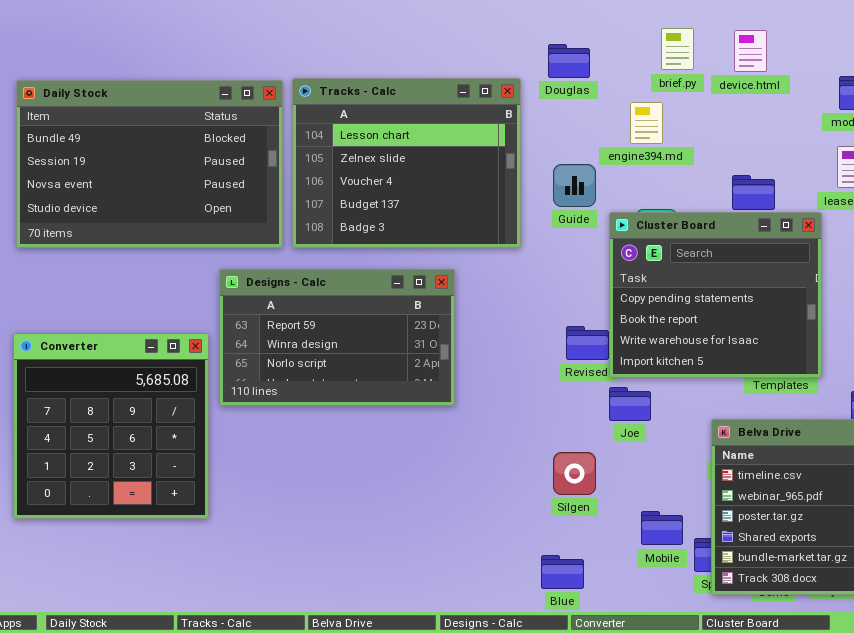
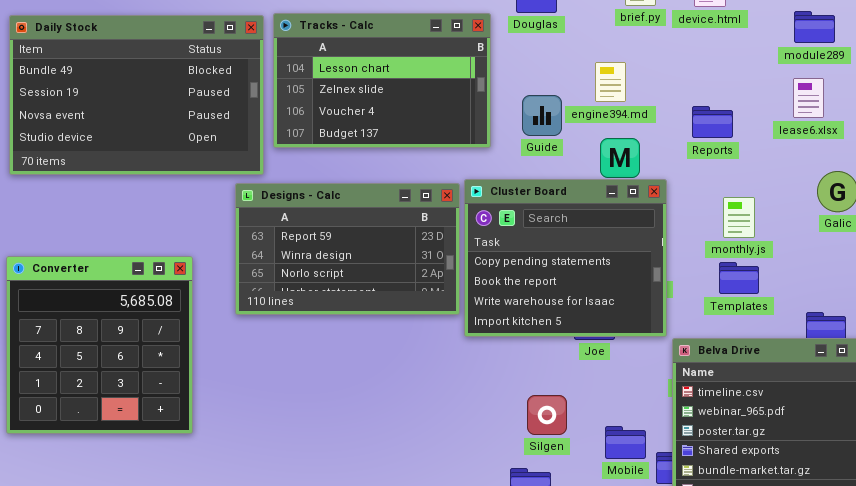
Tracks - Calc: [292,78,521,248] -> [273,13,491,148], resized
engine394.md: [630,102,663,144] -> [595,62,626,102], moved
Cluster Board: [609,212,822,378] -> [464,179,667,337], moved
Designs - Calc: [219,269,455,406] -> [235,183,460,315], moved
Silgen: [553,452,596,495] -> [527,395,567,435], moved

